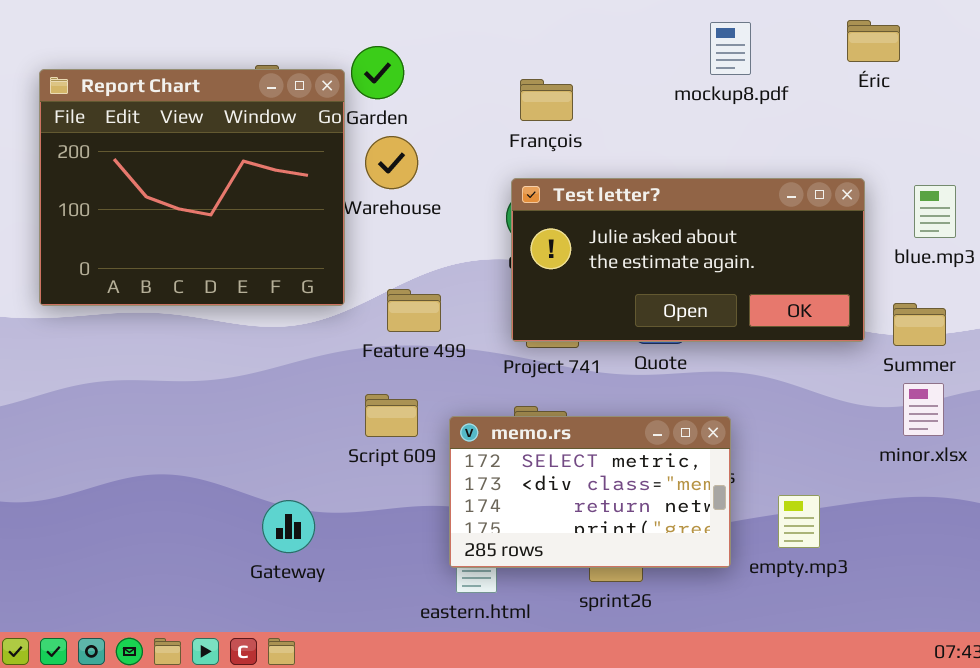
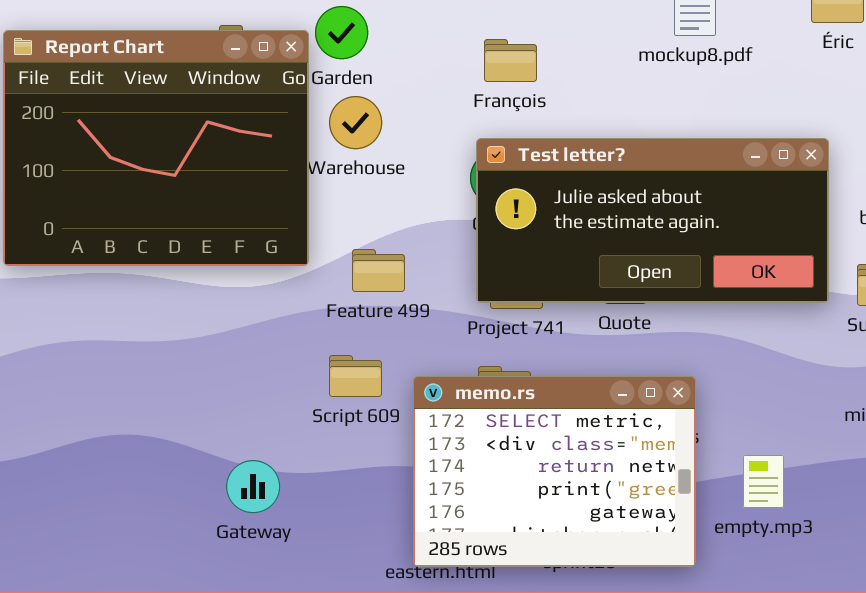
memo.rs: [449,416,731,568] -> [413,376,696,567], resized

